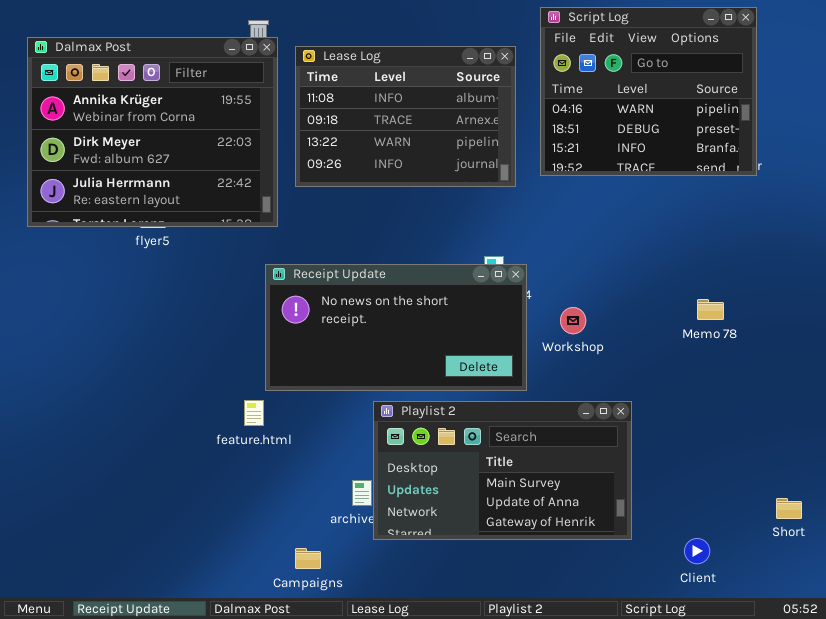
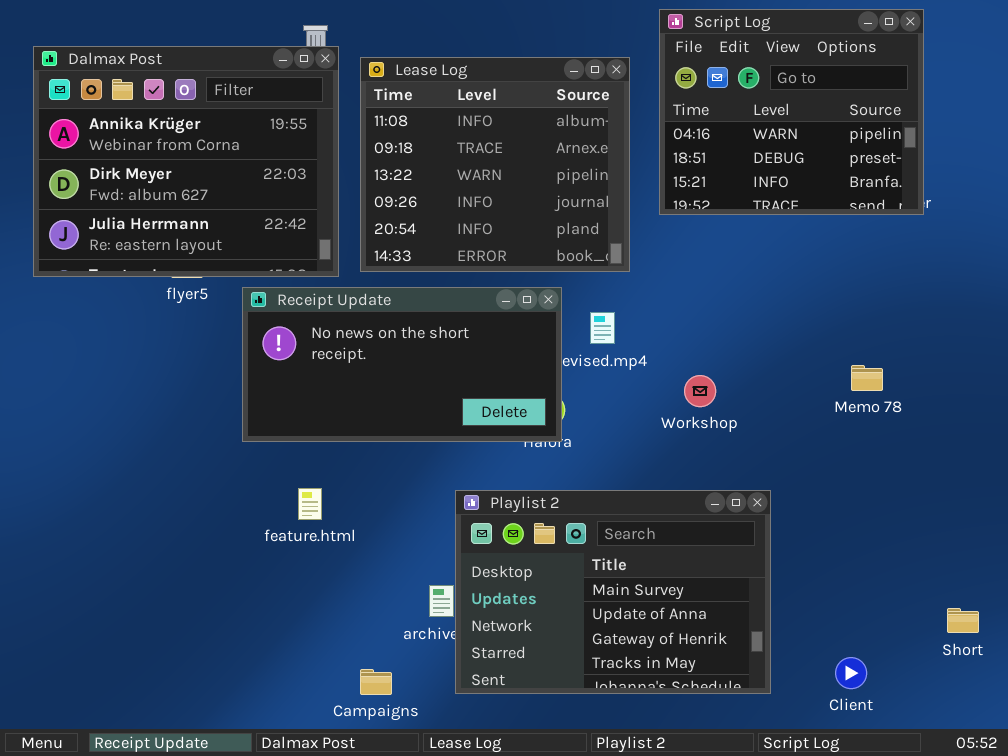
Lease Log: [295,46,516,187] -> [360,57,630,272], resized
Receipt Update: [265,264,527,391] -> [242,287,562,442], moved
Playlist 2: [373,401,632,540] -> [455,490,771,694], resized

